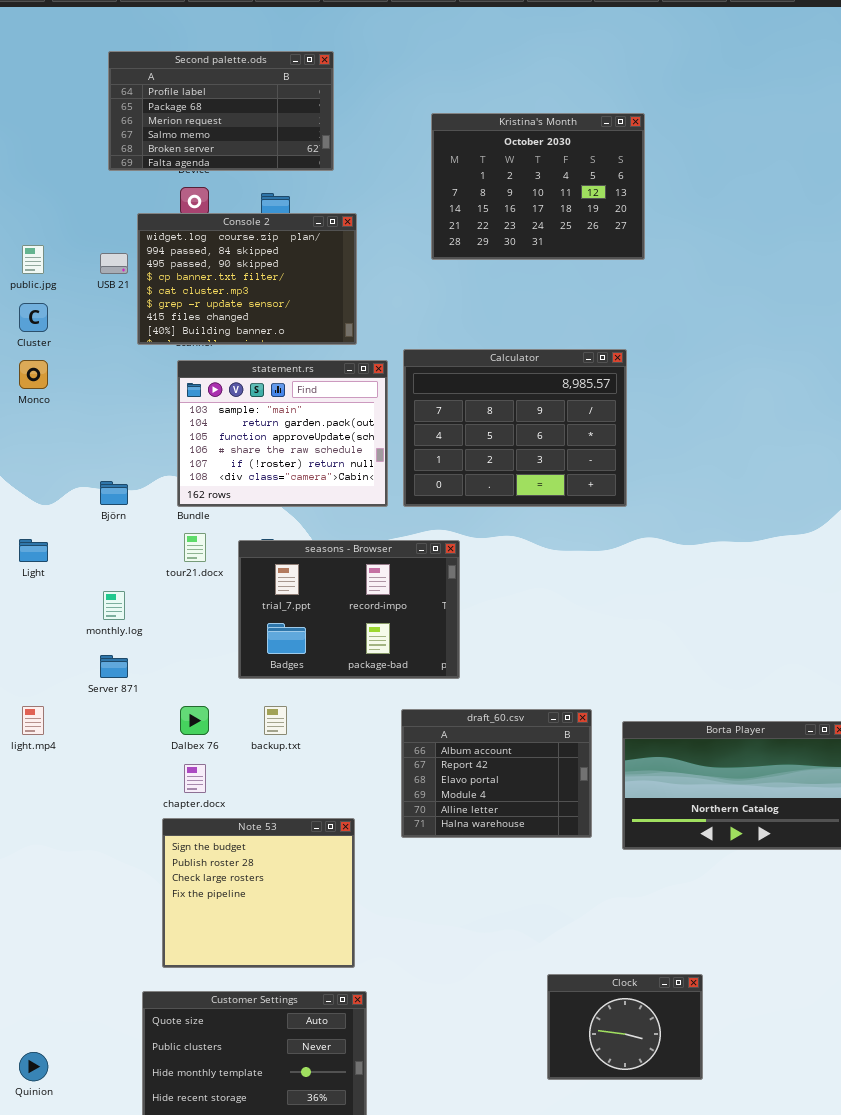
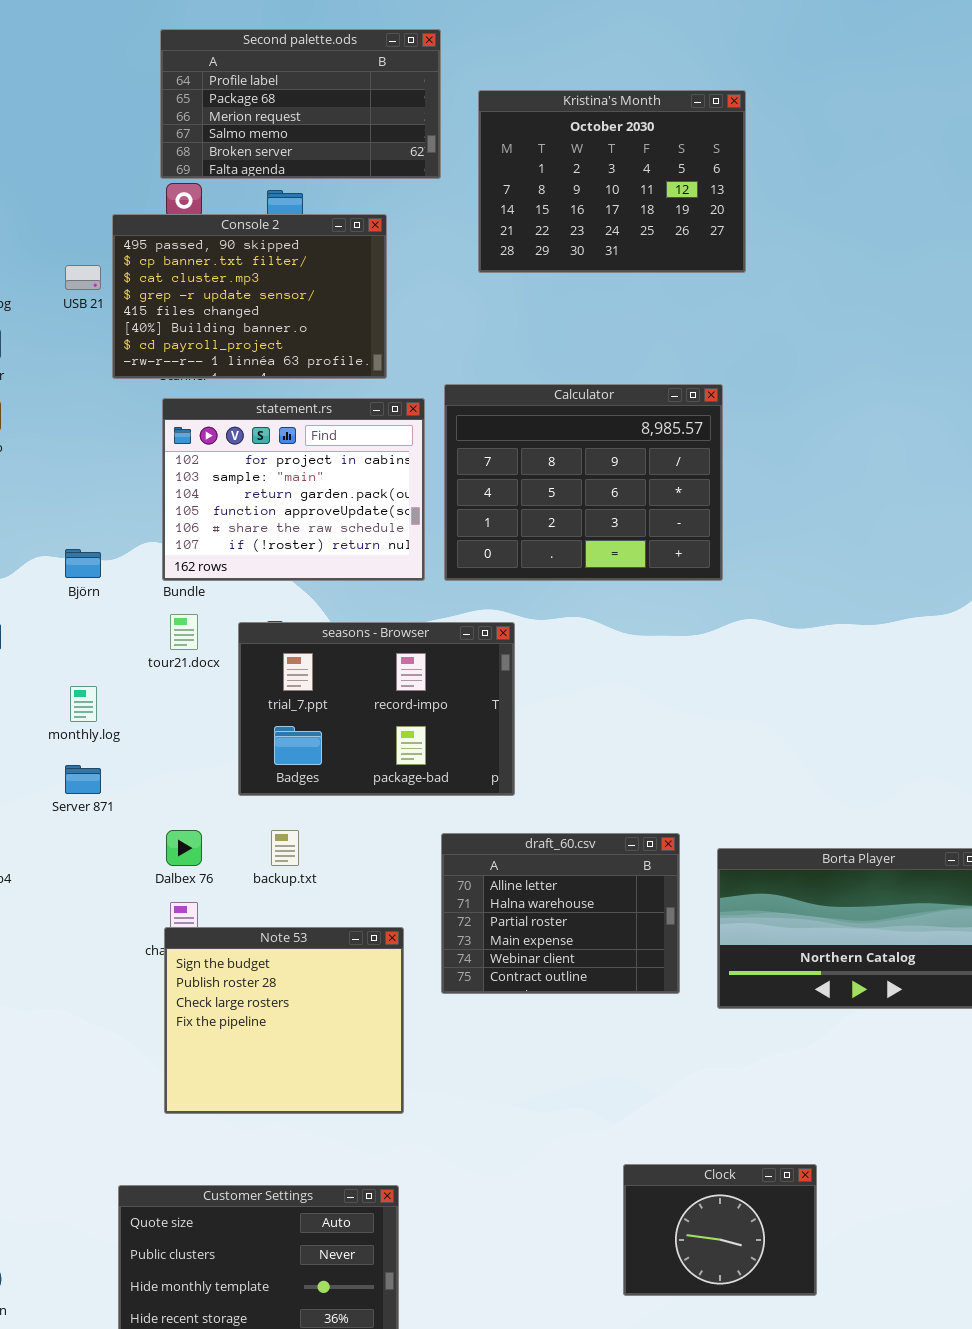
Second palette.ods: [108,51,334,171] -> [160,29,441,179], moved
Console 2: [137,213,357,345] -> [112,214,387,379], scrolled down 2 rows
statement.rs: [177,360,388,507] -> [162,398,425,581], scrolled up 1 row
draft_60.csv: [401,709,592,838] -> [441,833,680,994], scrolled down 4 rows
Note 53: [162,818,355,968] -> [164,927,404,1114], moved

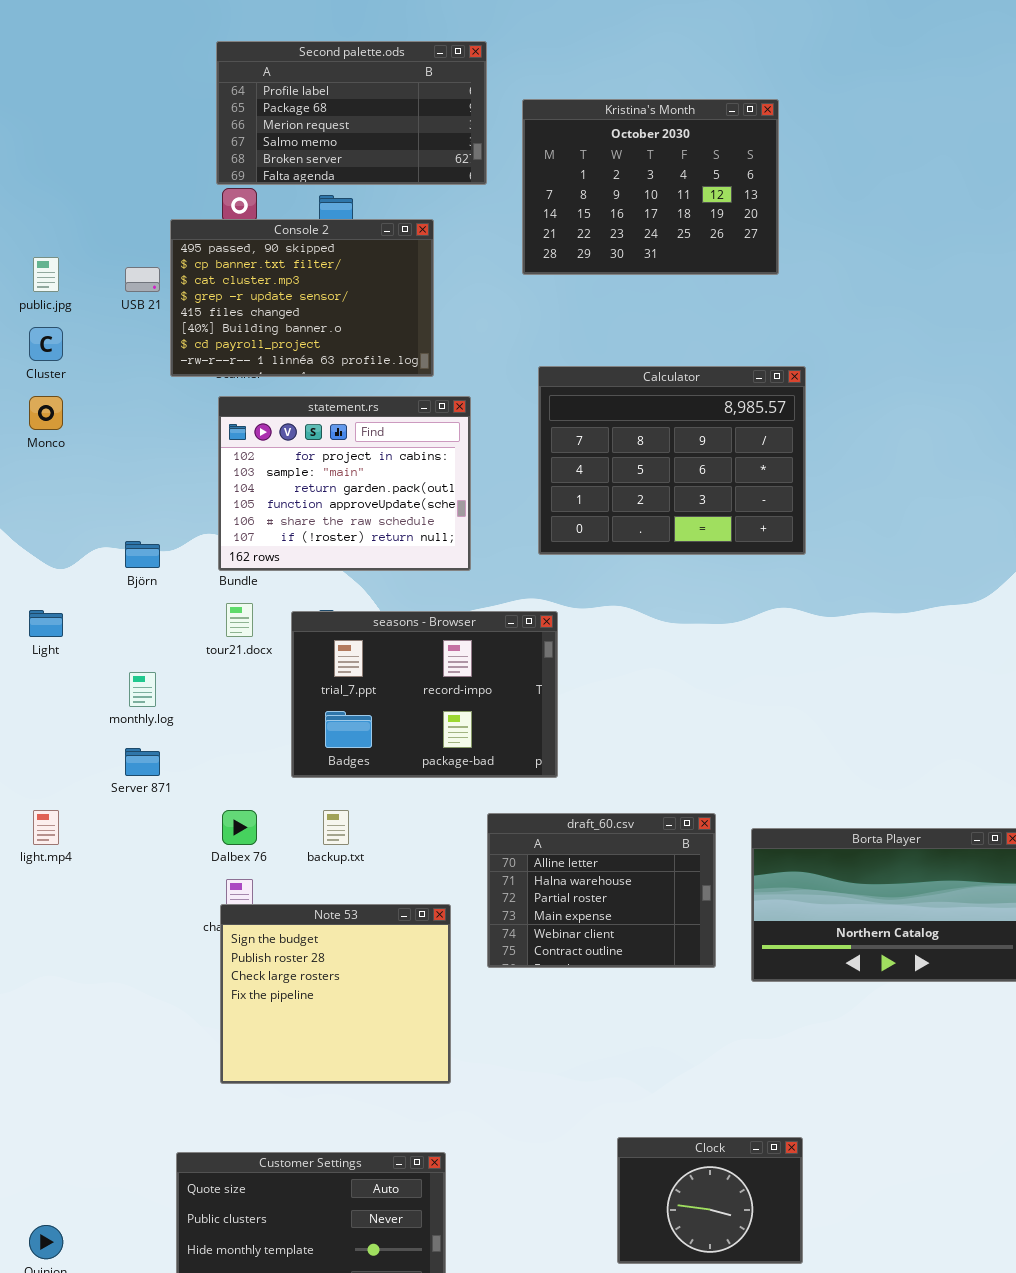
Calculator: [444,384,723,581] -> [538,366,806,555], moved
Clock: [623,1164,817,1296] -> [617,1137,803,1264], moved

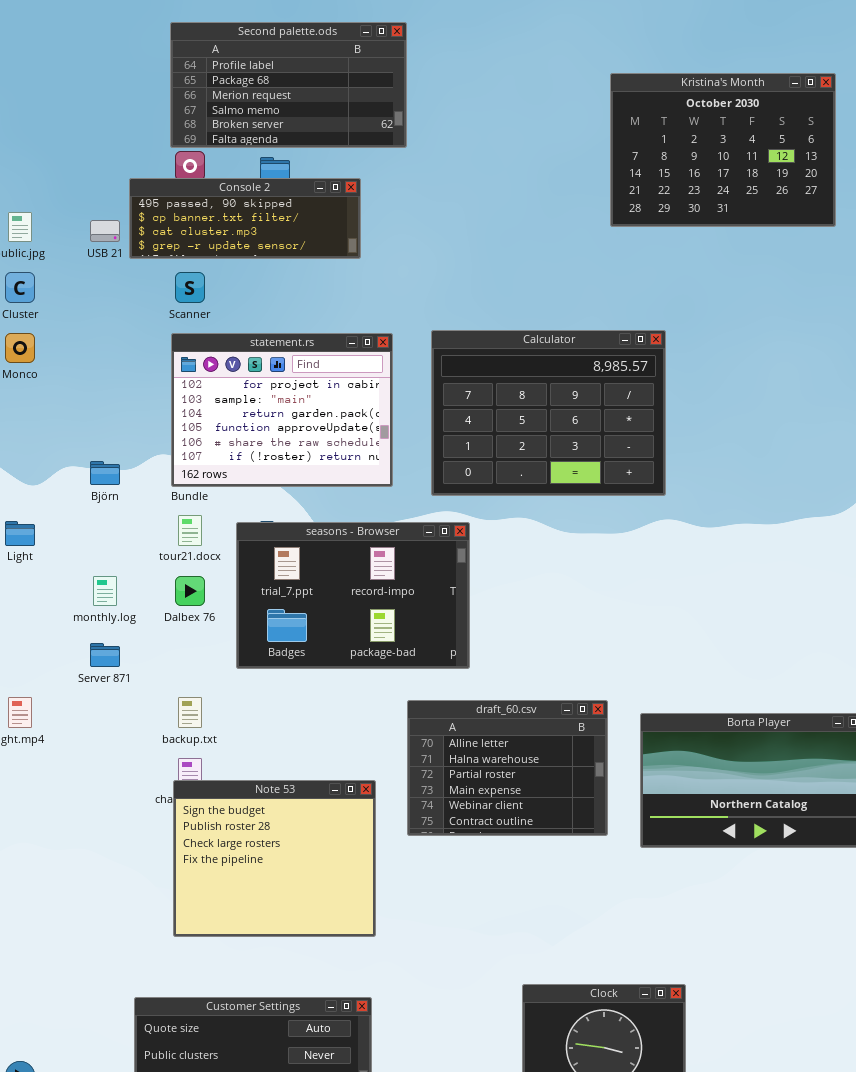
Kristina's Month: [522,99,779,275] -> [610,73,836,227], moved
Console 2: [170,219,434,377] -> [129,178,361,259], resized
Calculator: [538,366,806,555] -> [431,330,666,496], moved
Dalbex 76: [222,810,257,845] -> [175,576,205,606], moved
backup.txt: [323,810,349,845] -> [178,697,202,728], moved

